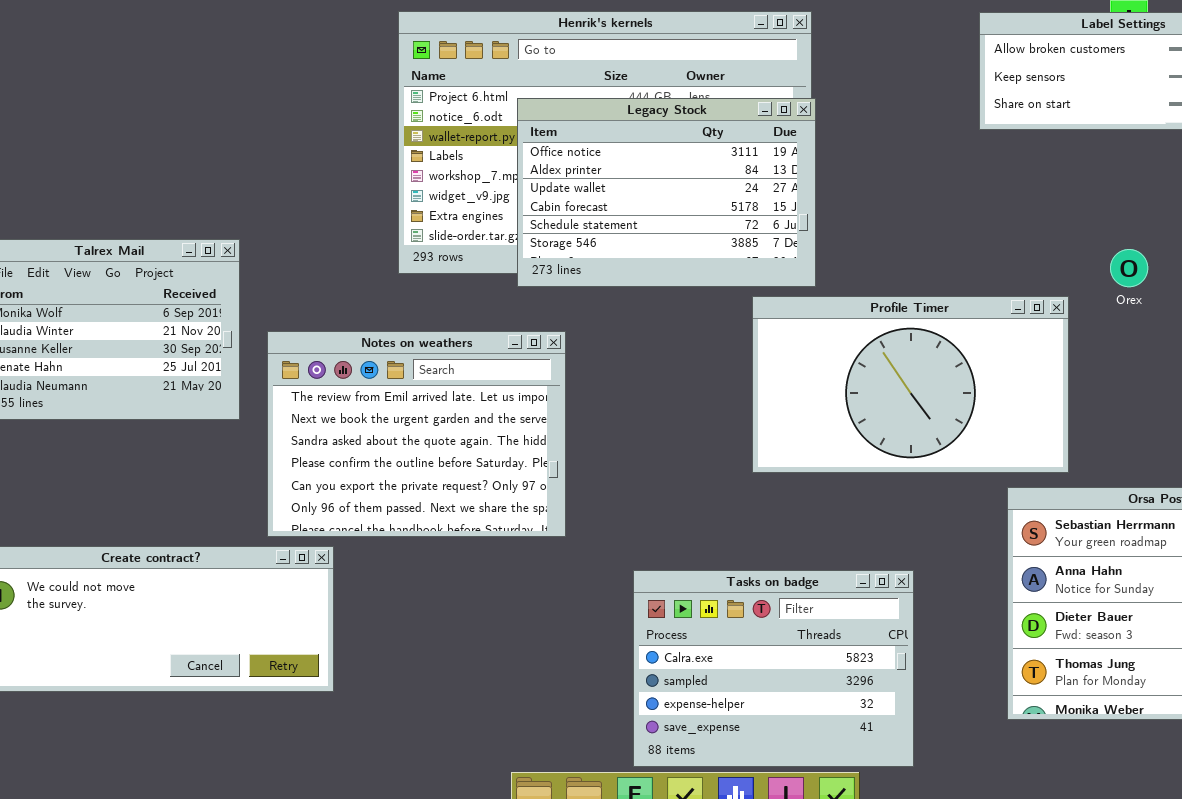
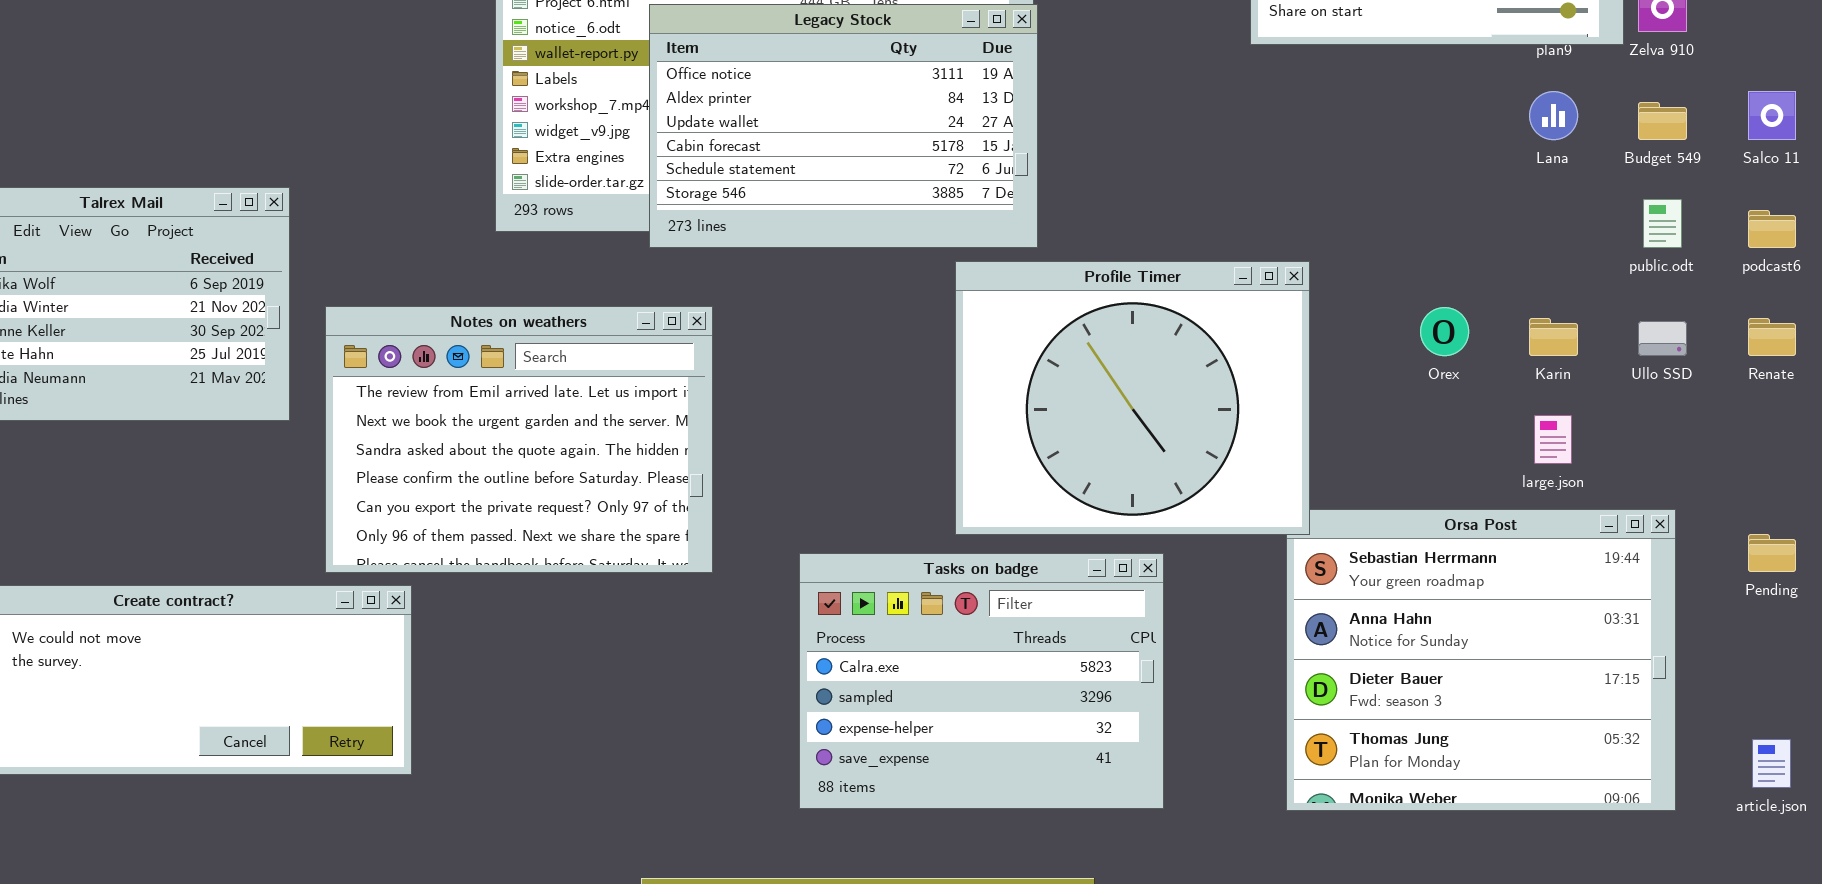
Orex: [1110,249,1148,287] -> [1420,307,1469,356], moved
Profile Timer: [752,296,1069,473] -> [955,261,1310,535], resized
Tasks on badge: [633,570,914,767] -> [799,553,1164,809], moved

